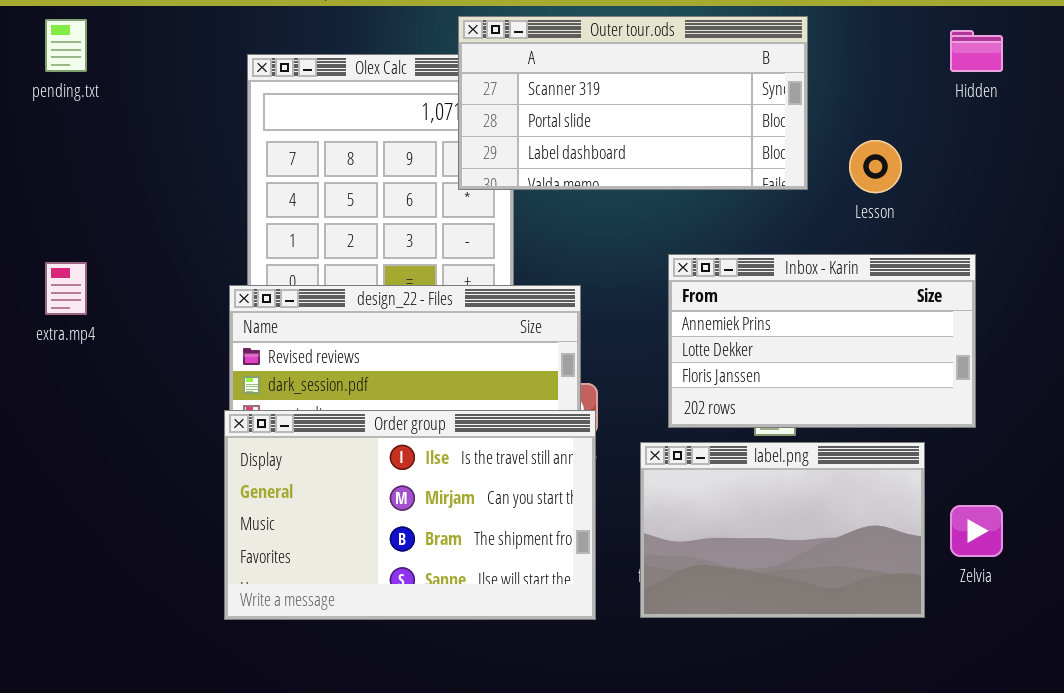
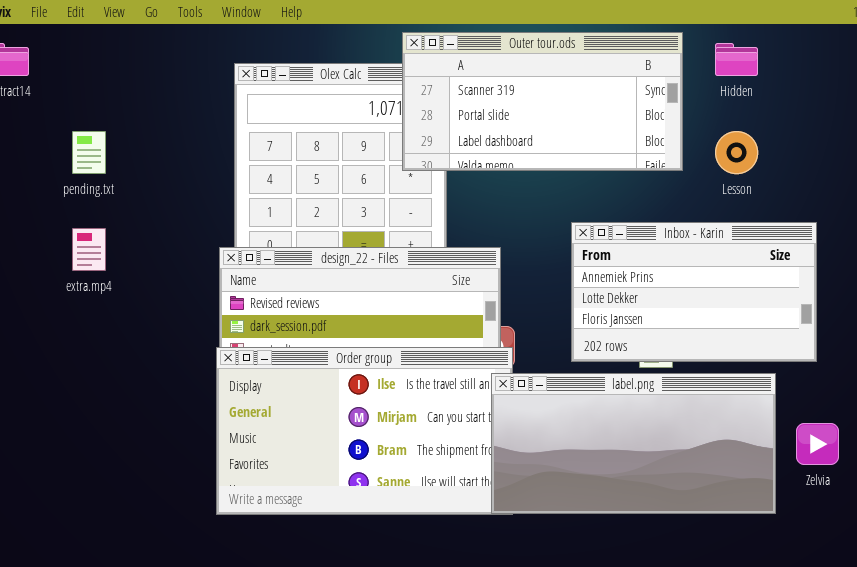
pending.txt: [45,19,87,72] -> [72,131,106,174], moved
Hidden: [950,30,1003,72] -> [715,43,758,76], moved
label.png: [640,442,925,618] -> [491,373,776,514], resized

